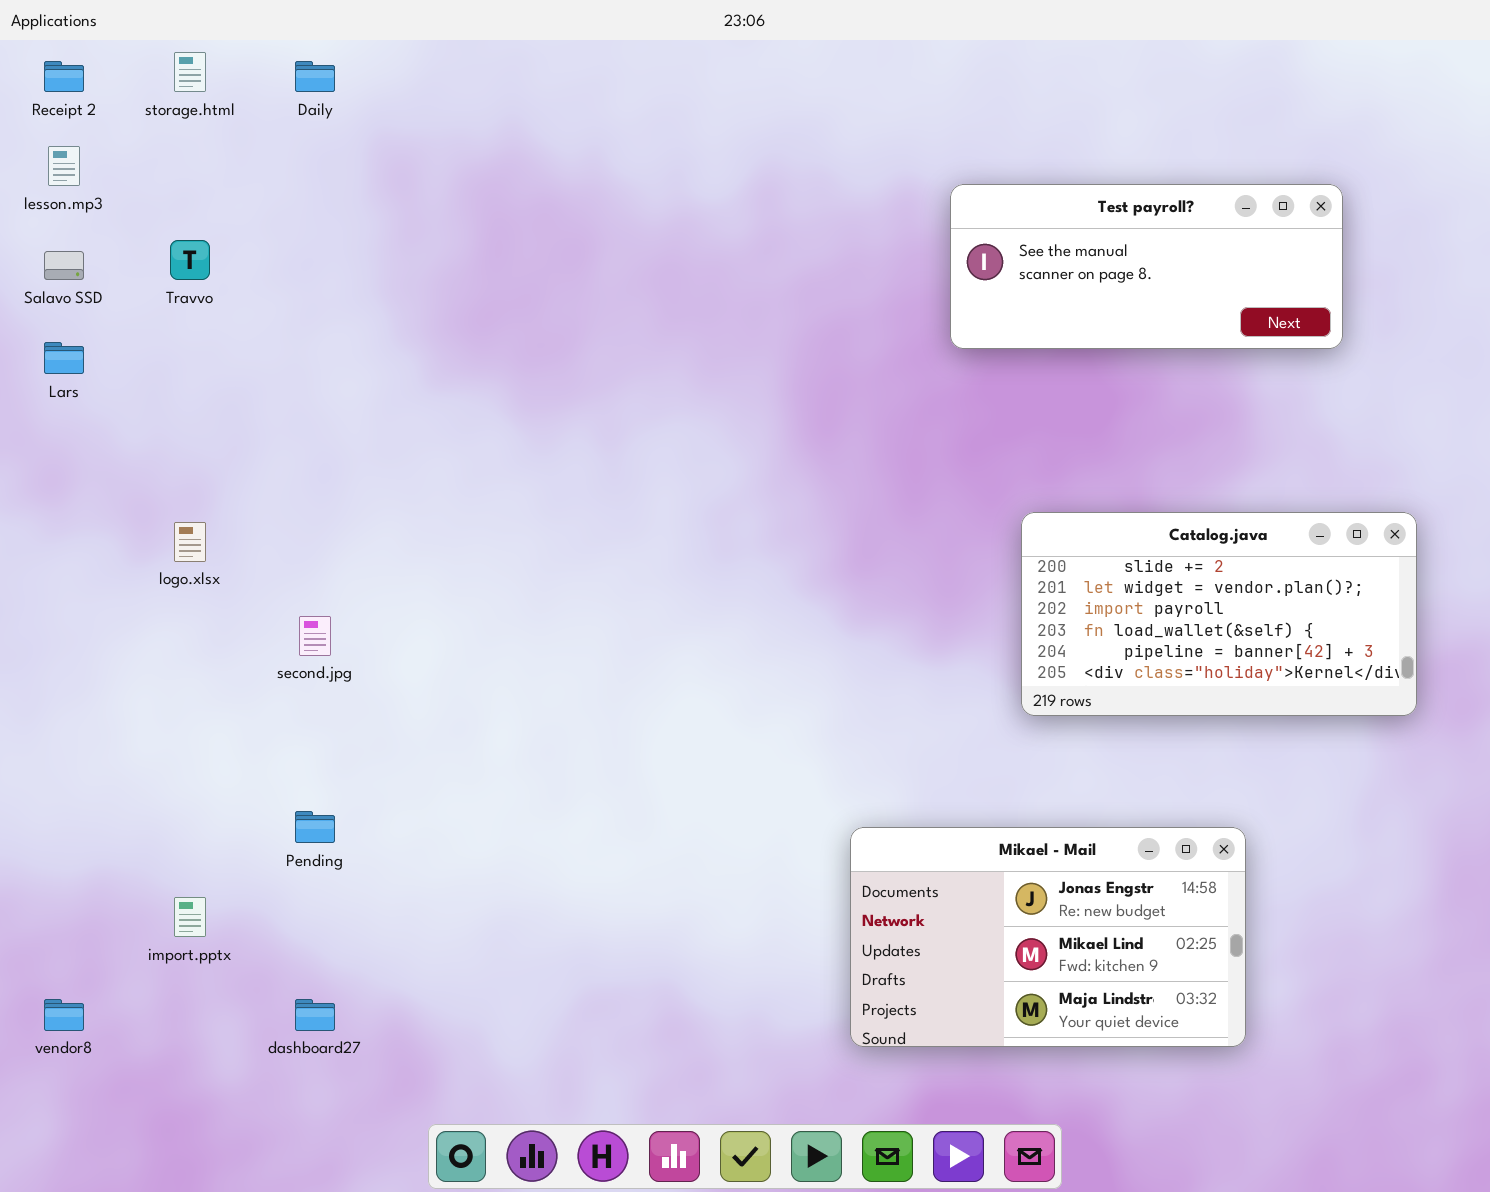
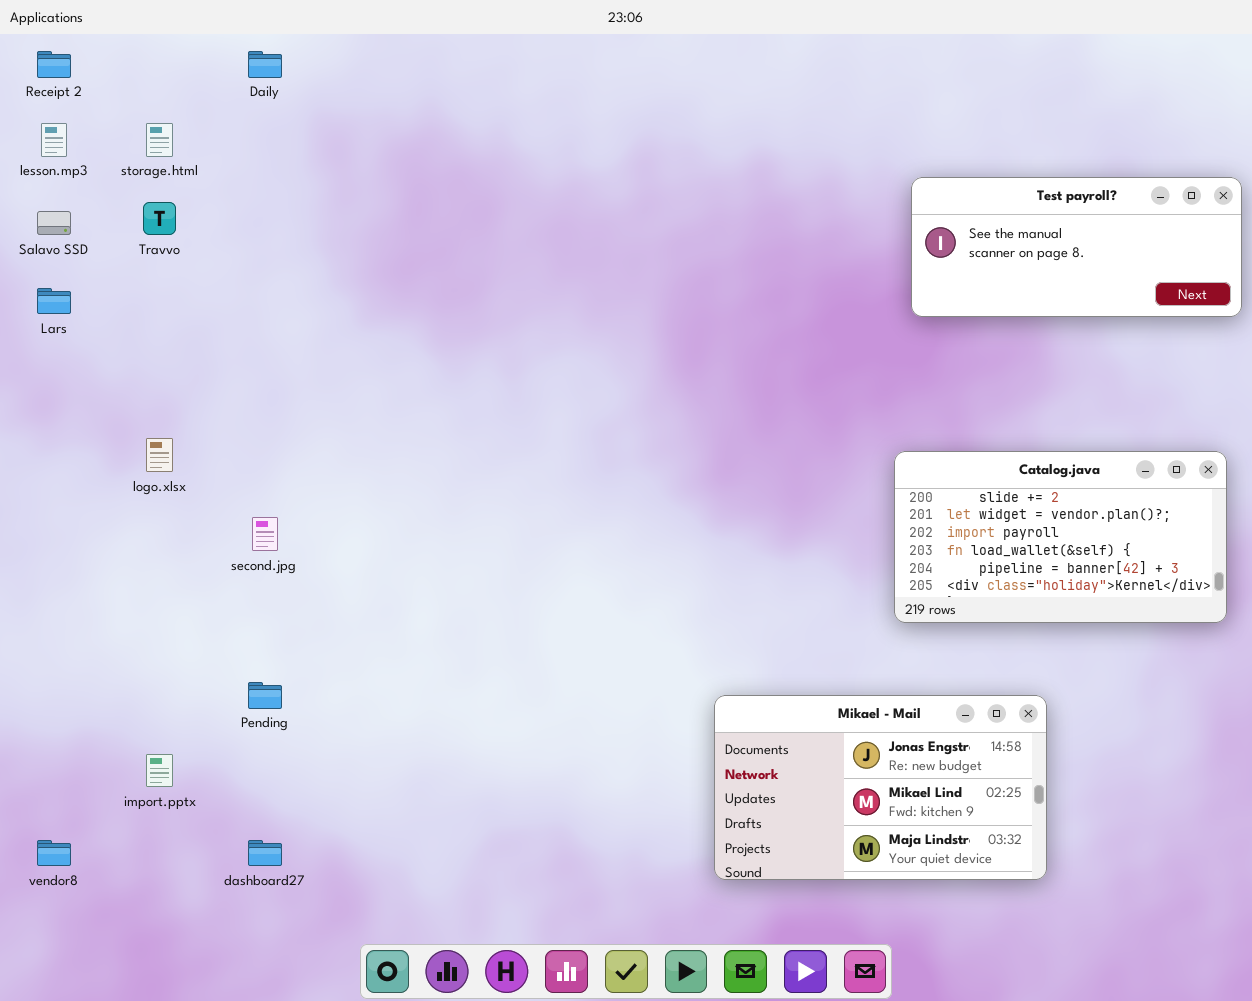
storage.html: [174,52,206,92] -> [146,123,173,157], moved
Test payroll?: [950,184,1343,349] -> [911,177,1242,317], moved
Catalog.java: [1021,512,1417,716] -> [894,451,1227,623], moved

